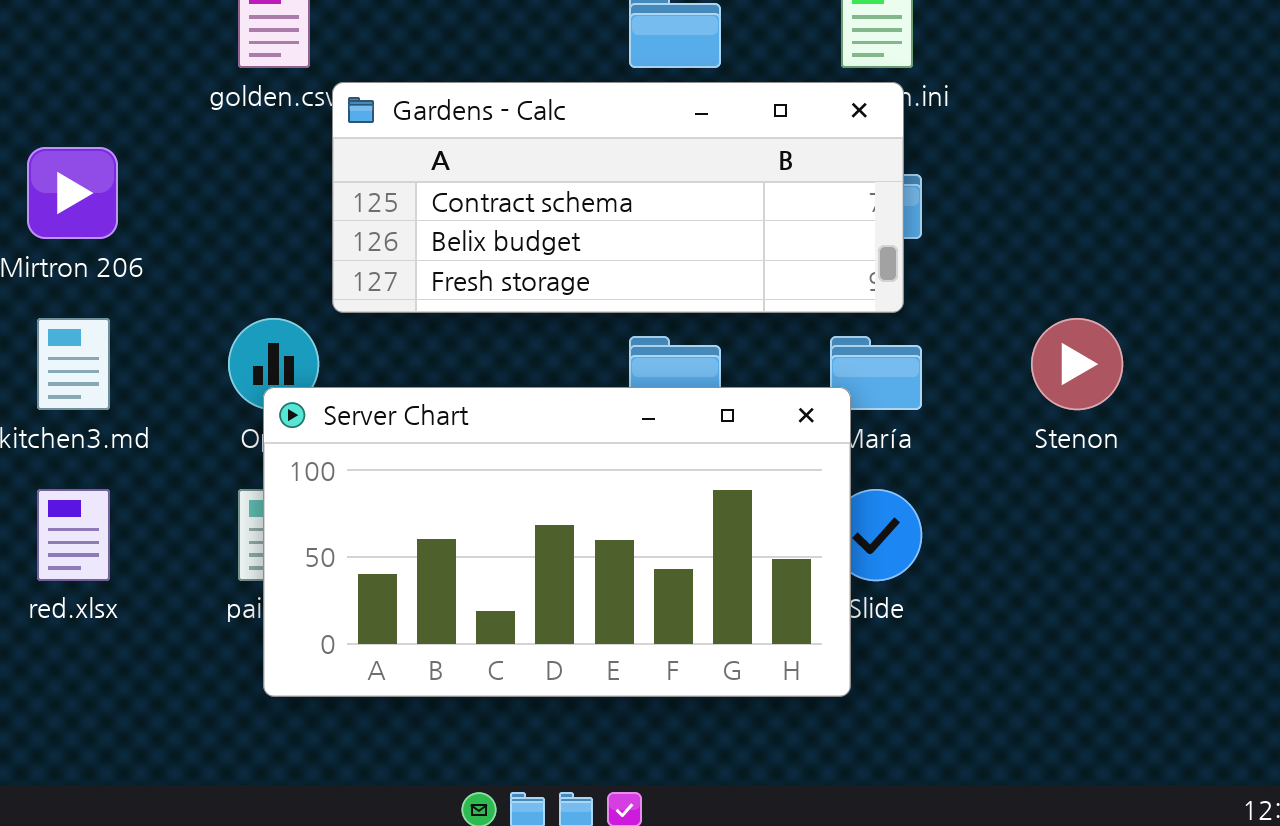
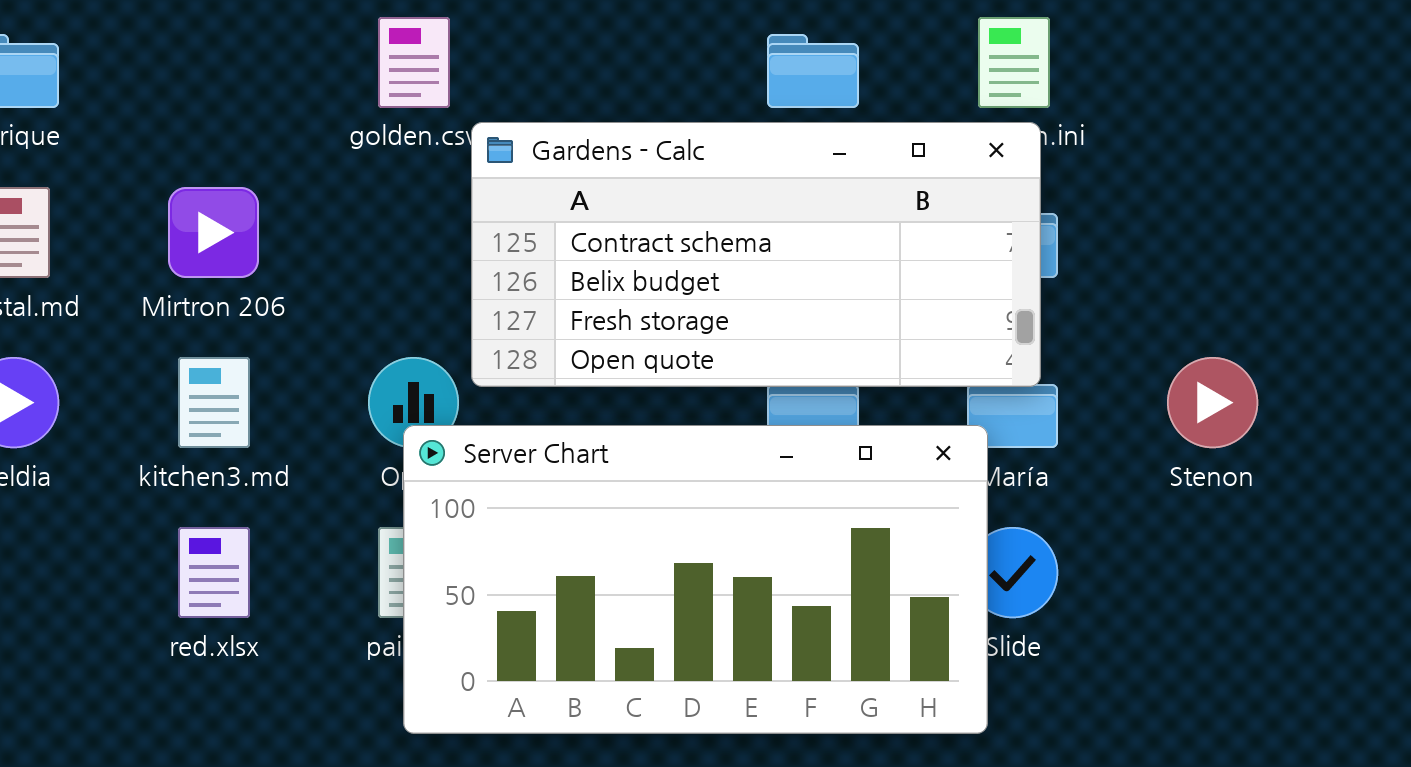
Gardens - Calc: [332,82,904,313] -> [471,122,1041,387], resized

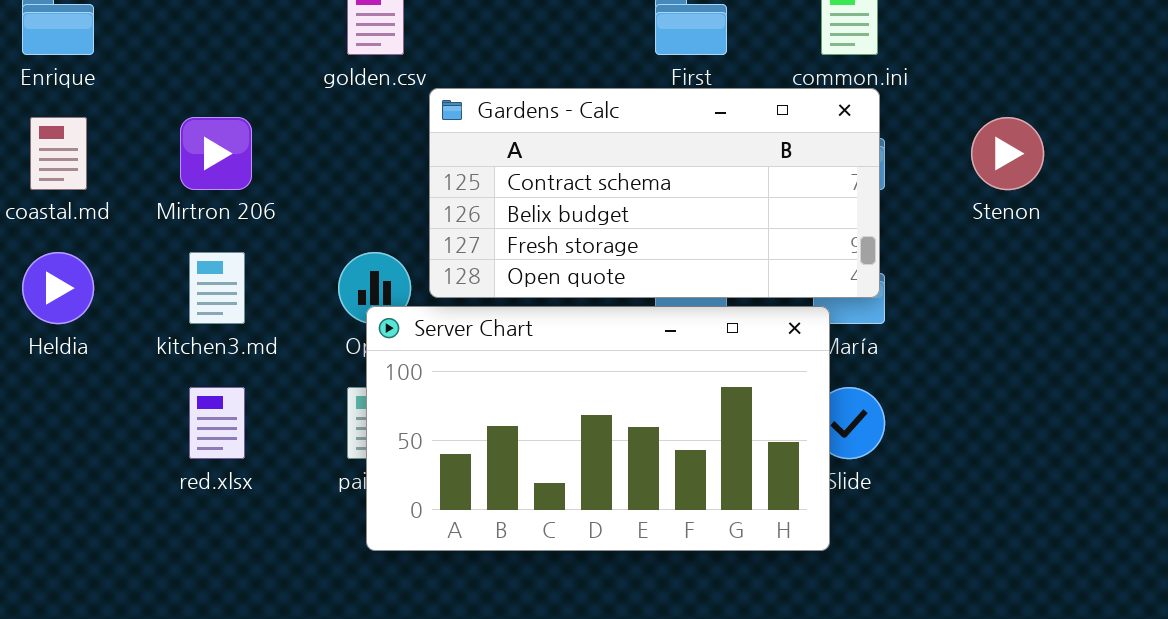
Gardens - Calc: [471,122,1041,387] -> [429,88,880,298], moved
Stenon: [1167,357,1258,448] -> [971,117,1044,190], moved

